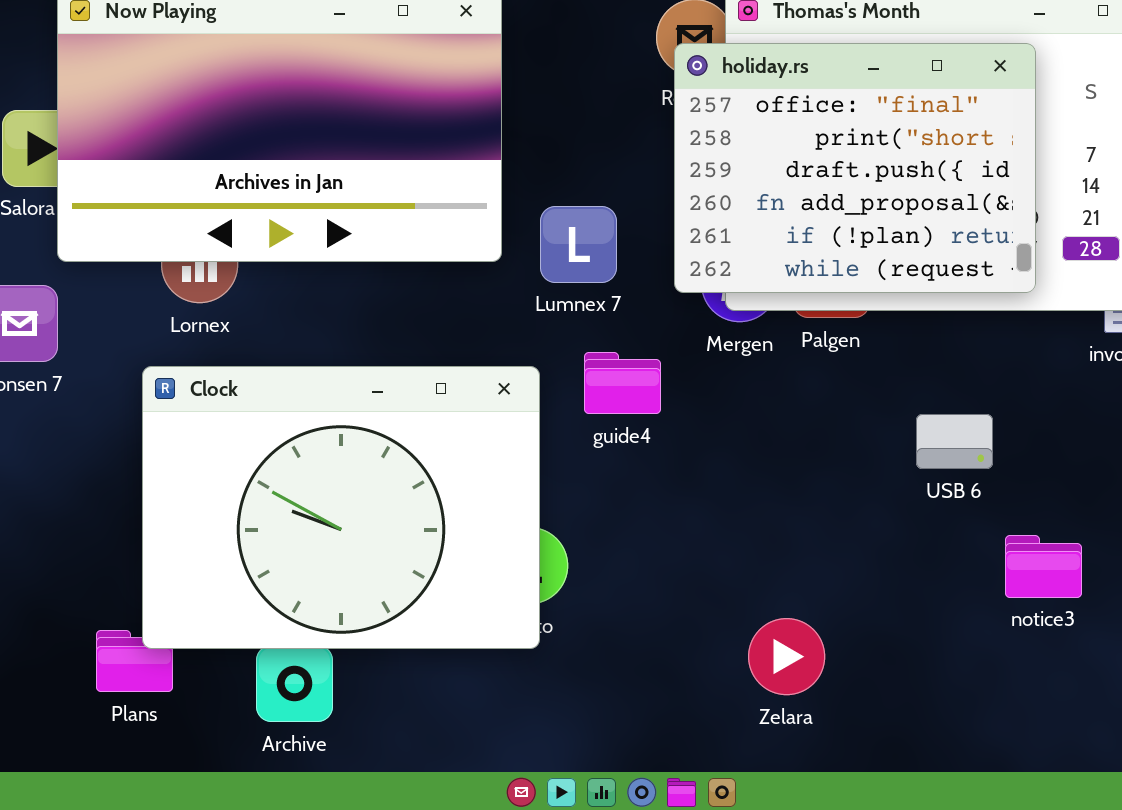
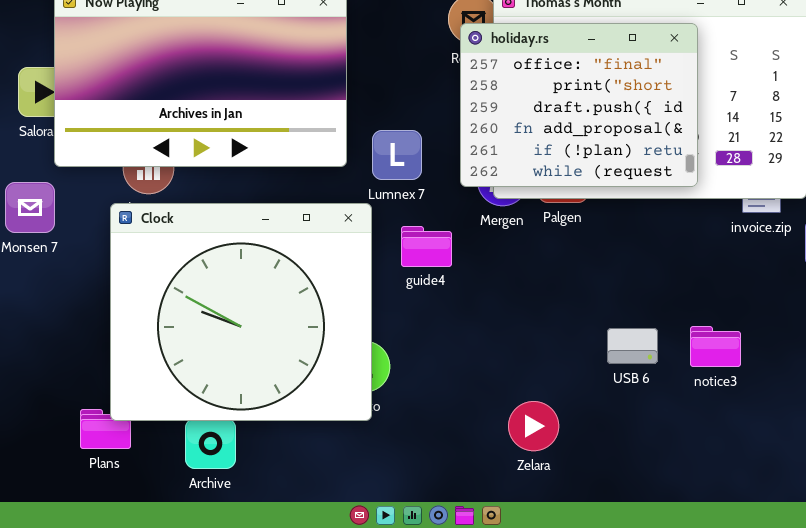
Clock: [142,366,540,649] -> [110,203,372,421], resized
USB 6: [916,414,993,469] -> [607,328,658,364], moved
notice3: [1005,535,1082,598] -> [690,326,741,367], moved

